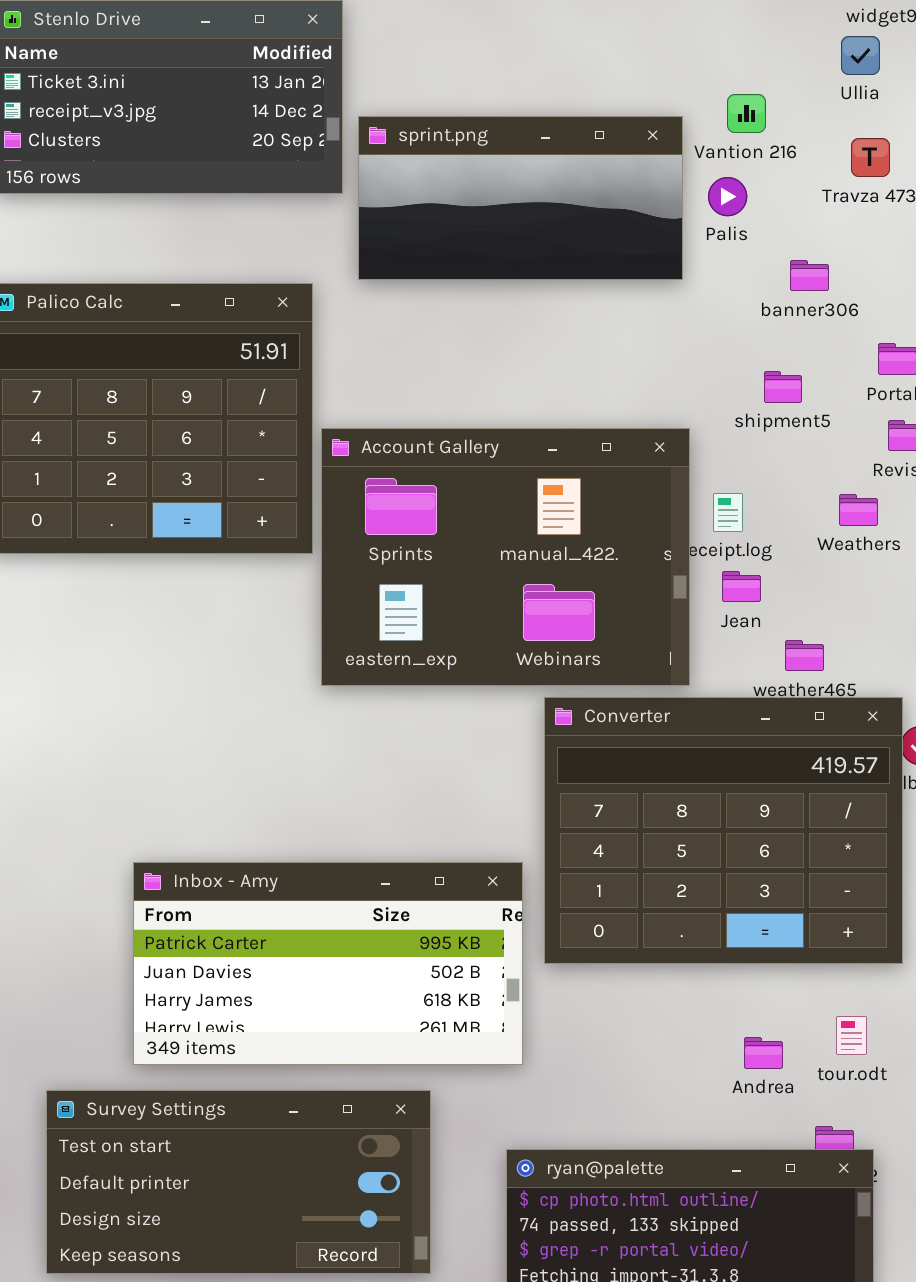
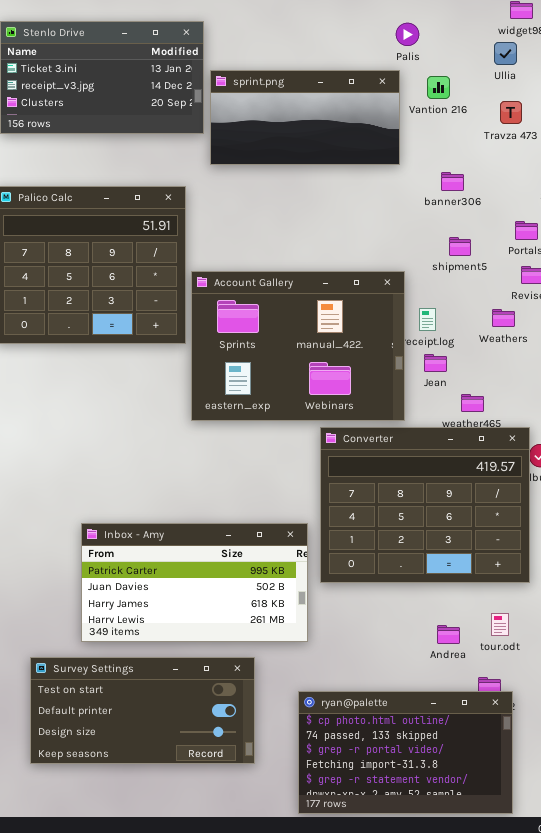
sprint.png: [358,116,683,280] -> [210,70,400,165], moved
Palis: [708,177,747,216] -> [396,23,419,46], moved
banner306: [790,260,829,291] -> [441,172,464,191], moved

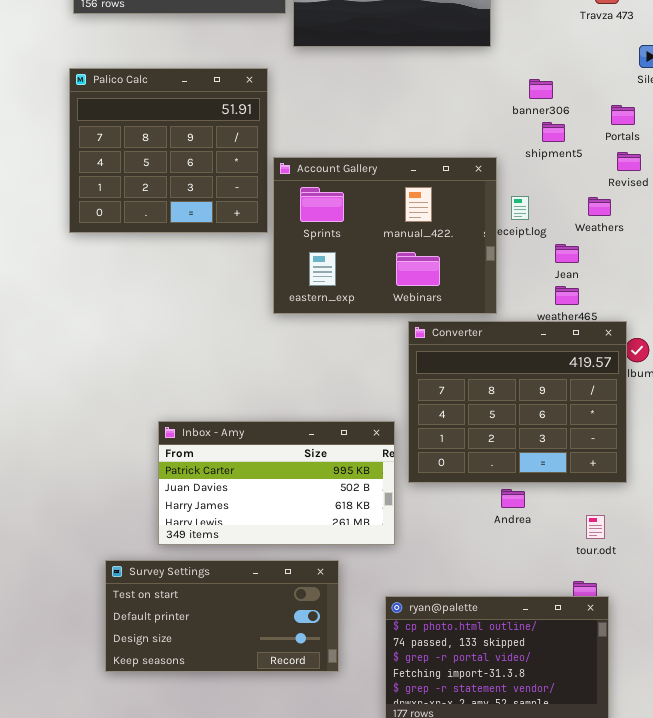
banner306: [441,172,464,191] -> [529,79,553,99], moved
Jean: [424,354,447,372] -> [555,244,579,263], moved
Andrea: [437,625,460,644] -> [501,489,525,508], moved

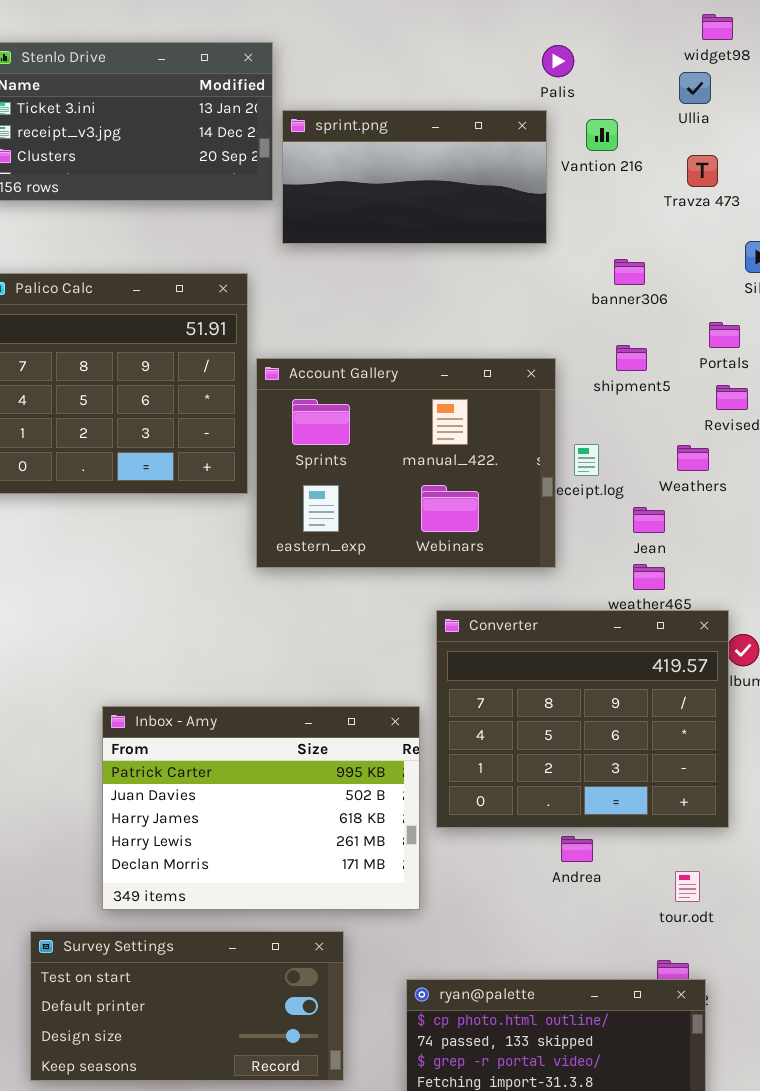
banner306: [529,79,553,99] -> [614,259,645,285], moved
Account Gallery: [273,157,497,314] -> [256,358,556,568], moved
Inbox - Amy: [158,421,395,545] -> [102,706,420,910], resized

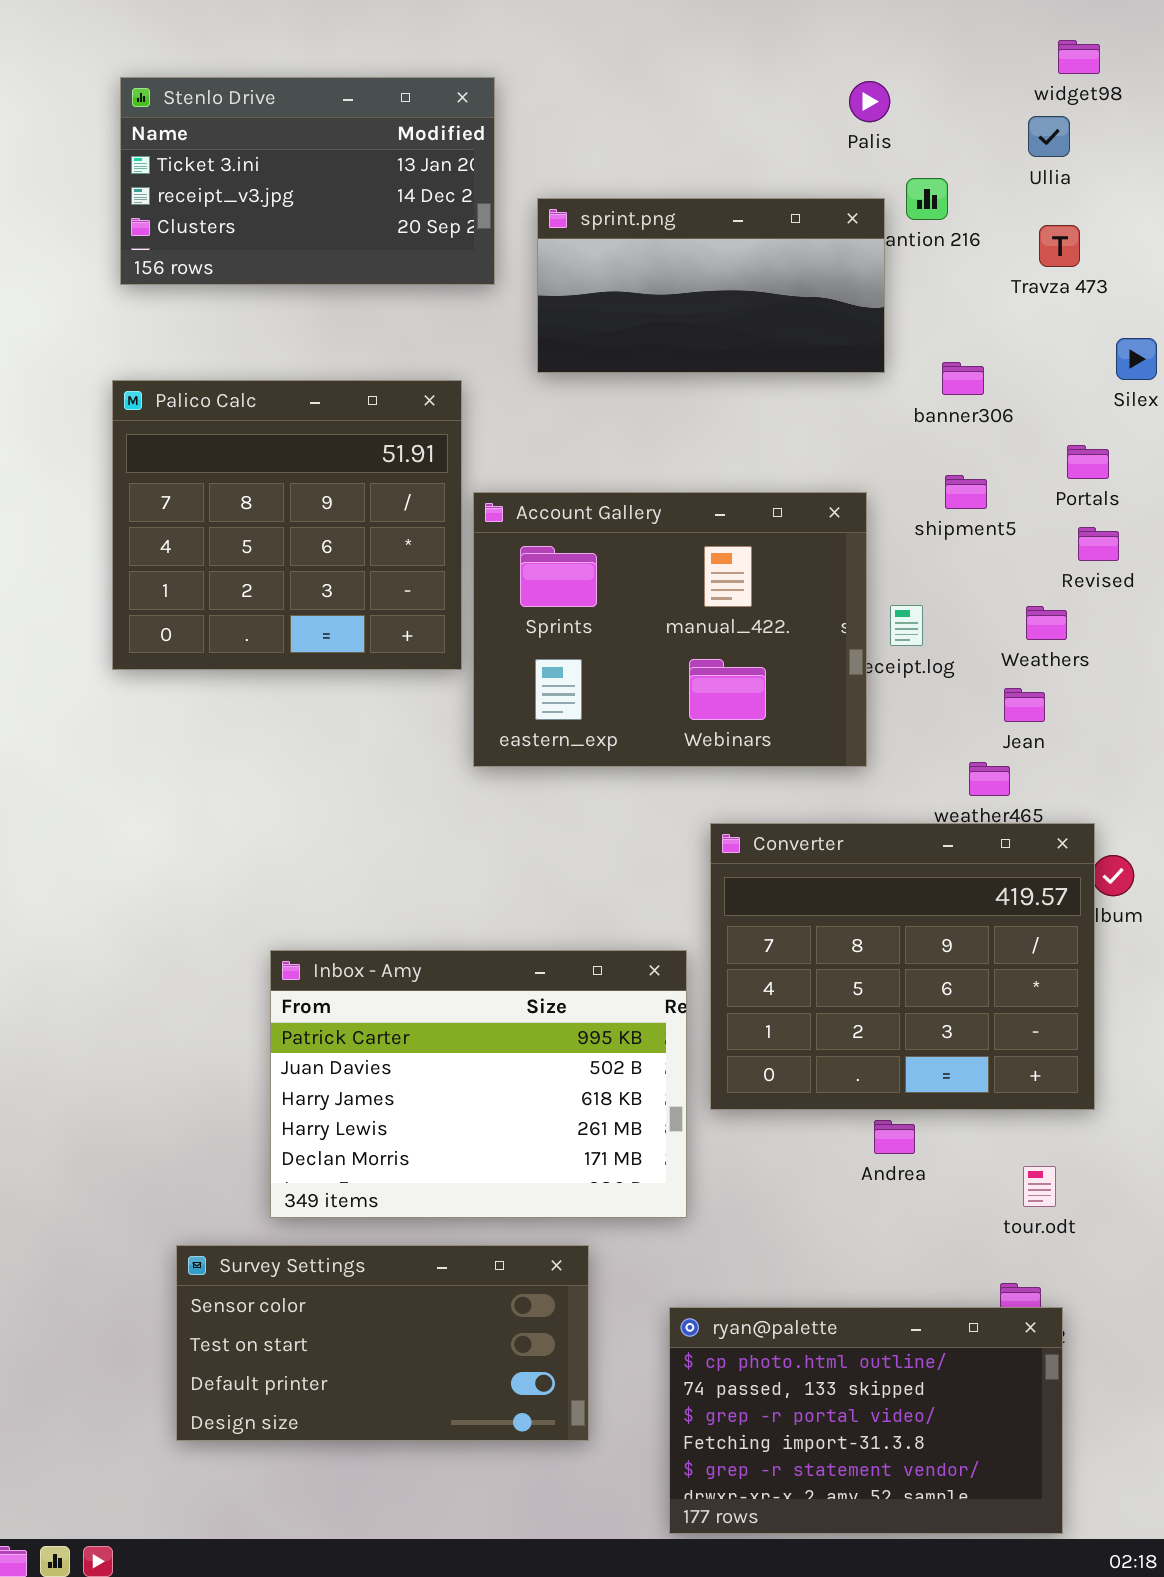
sprint.png: [282,110,547,244] -> [537,198,885,373], moved
Jean: [633,507,665,533] -> [1004,688,1045,722], moved
Survey Settings: [30,931,344,1081] -> [176,1245,589,1441], scrolled up 1 row

